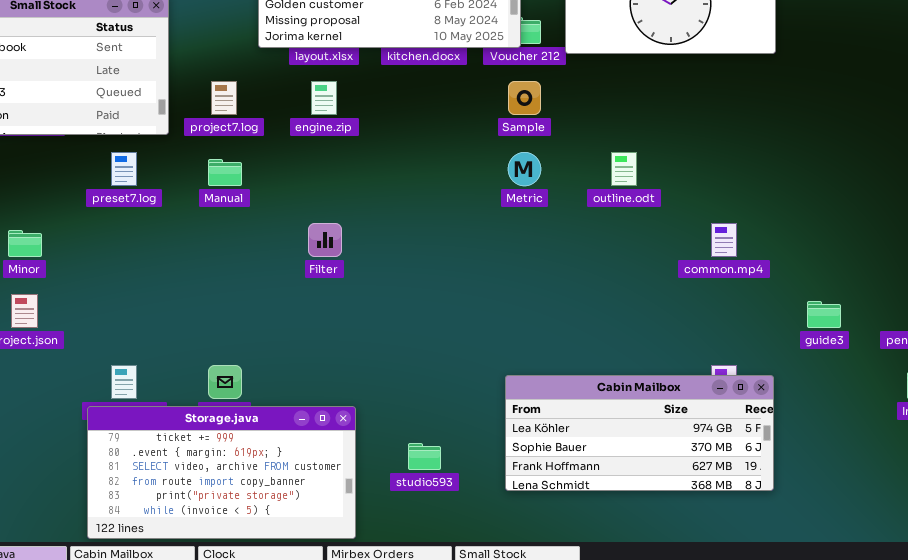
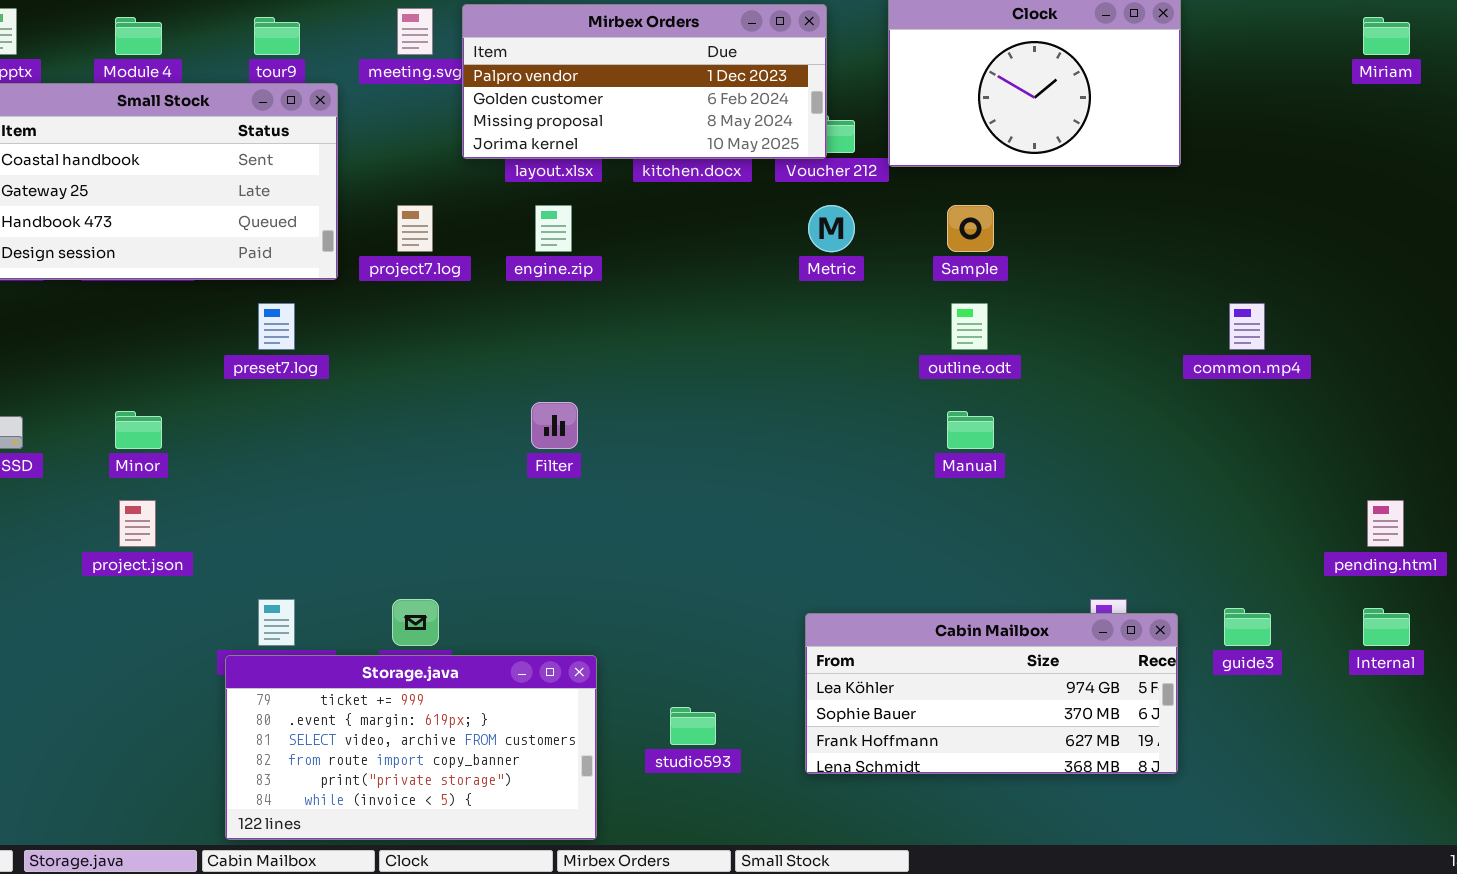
Sample: [508,81,541,115] -> [947,205,994,252], moved
Metric: [508,152,541,186] -> [808,205,855,252], moved
Manual: [208,159,242,186] -> [947,411,994,449], moved
common.mp4: [711,223,737,257] -> [1229,303,1265,350], moved
guide3: [807,301,841,328] -> [1224,608,1271,646], moved

